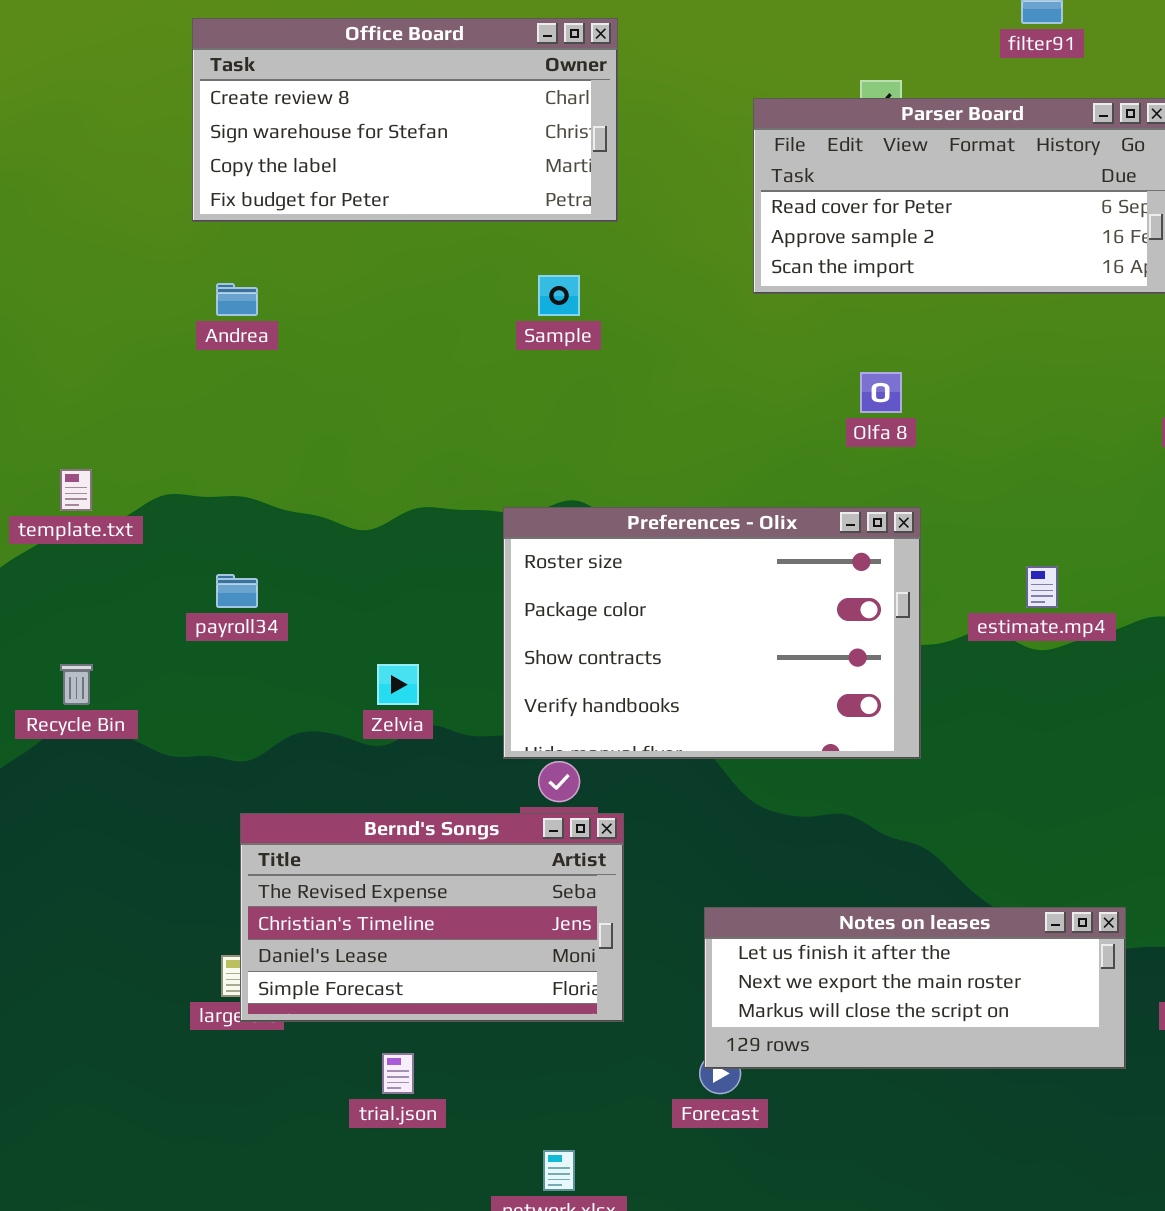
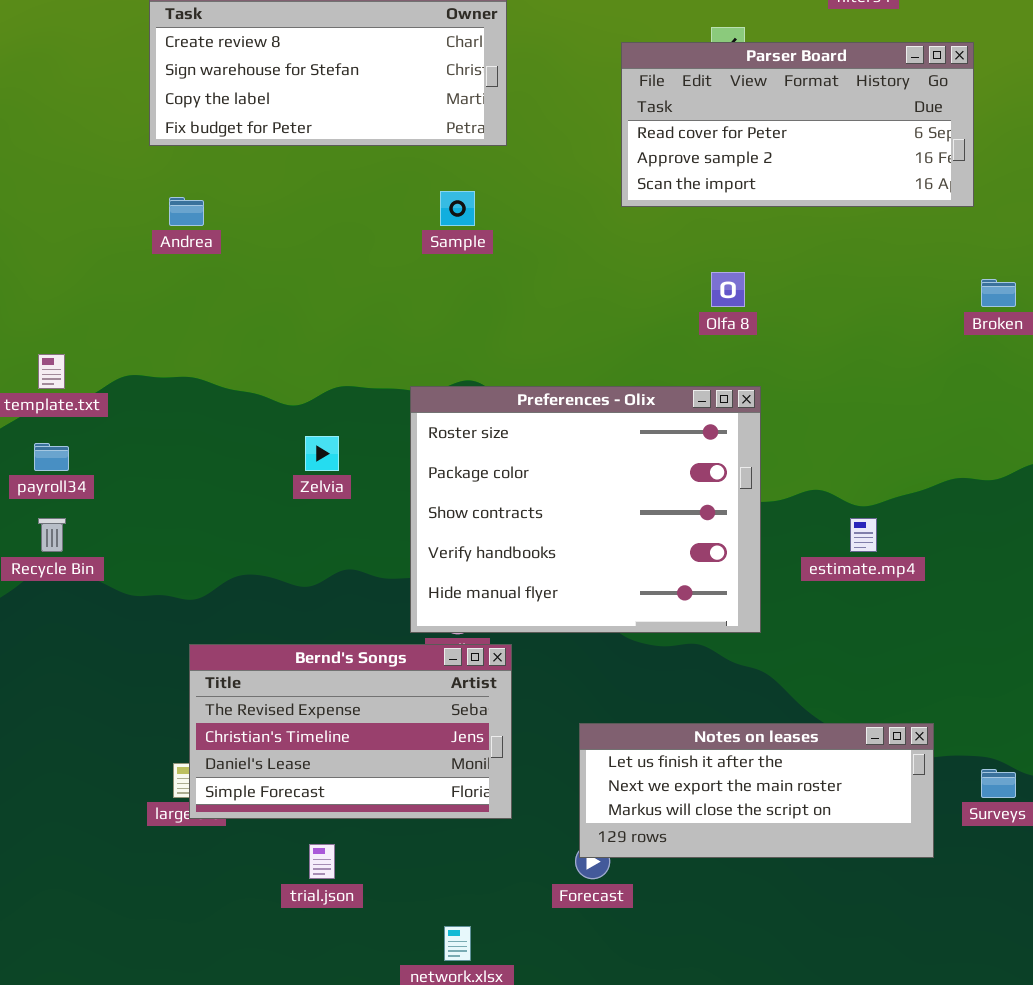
Preferences - Olix: [503,507,921,759] -> [410,386,761,633], resized
estimate.mp4: [1026,566,1058,608] -> [850,518,877,552], moved
payroll34: [216,574,258,608] -> [34,443,69,471], moved
Zelvia: [377,664,419,705] -> [305,436,339,471], moved

